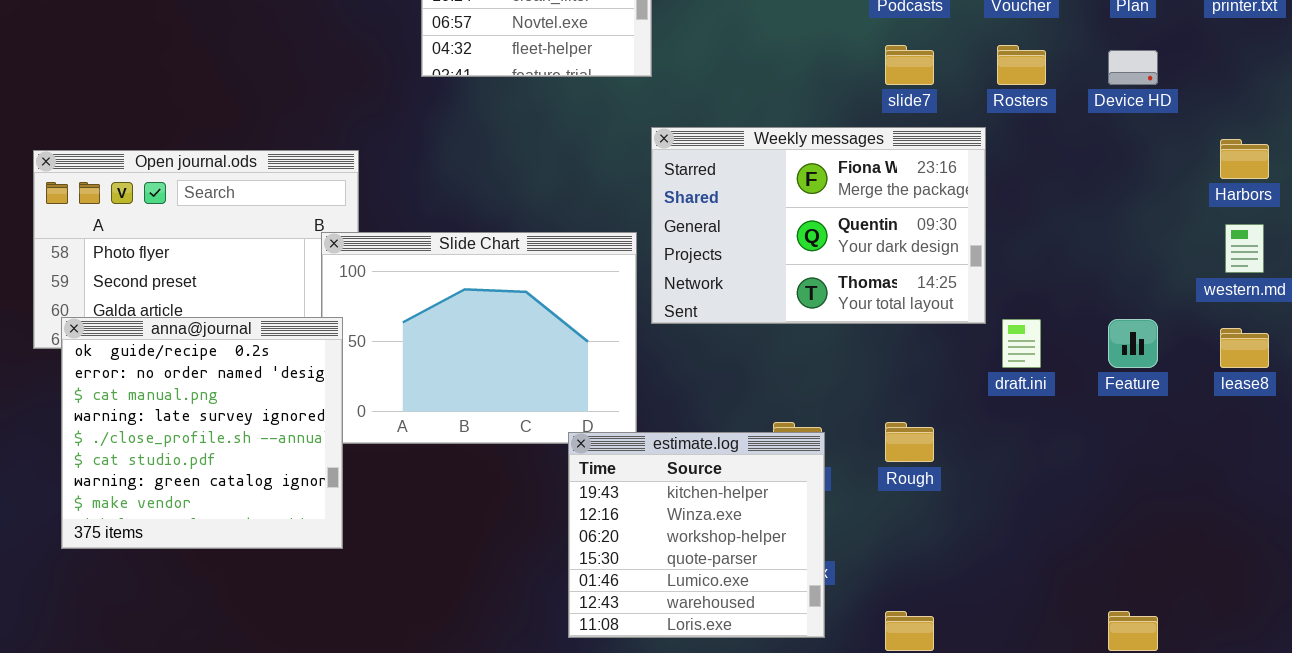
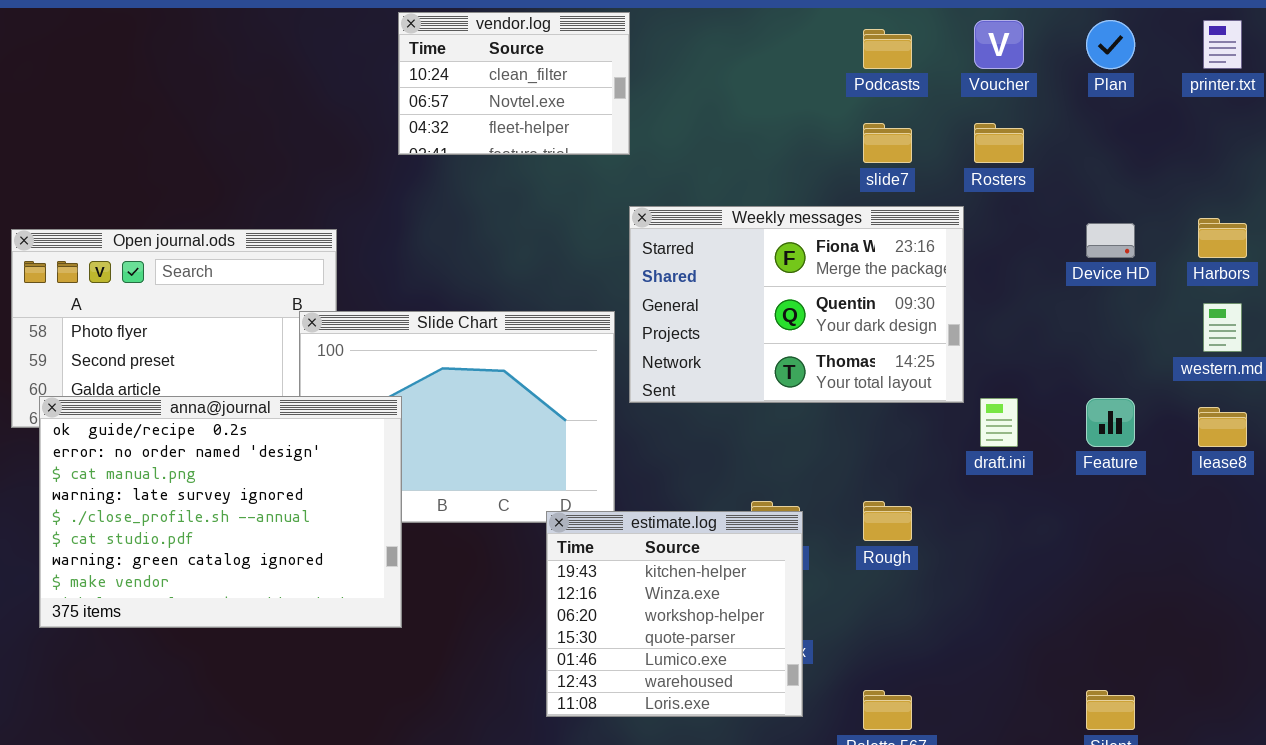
Device HD: [1108,50,1158,85] -> [1086,223,1135,258], moved
anna@journal: [61,317,343,549] -> [39,396,402,628], resized

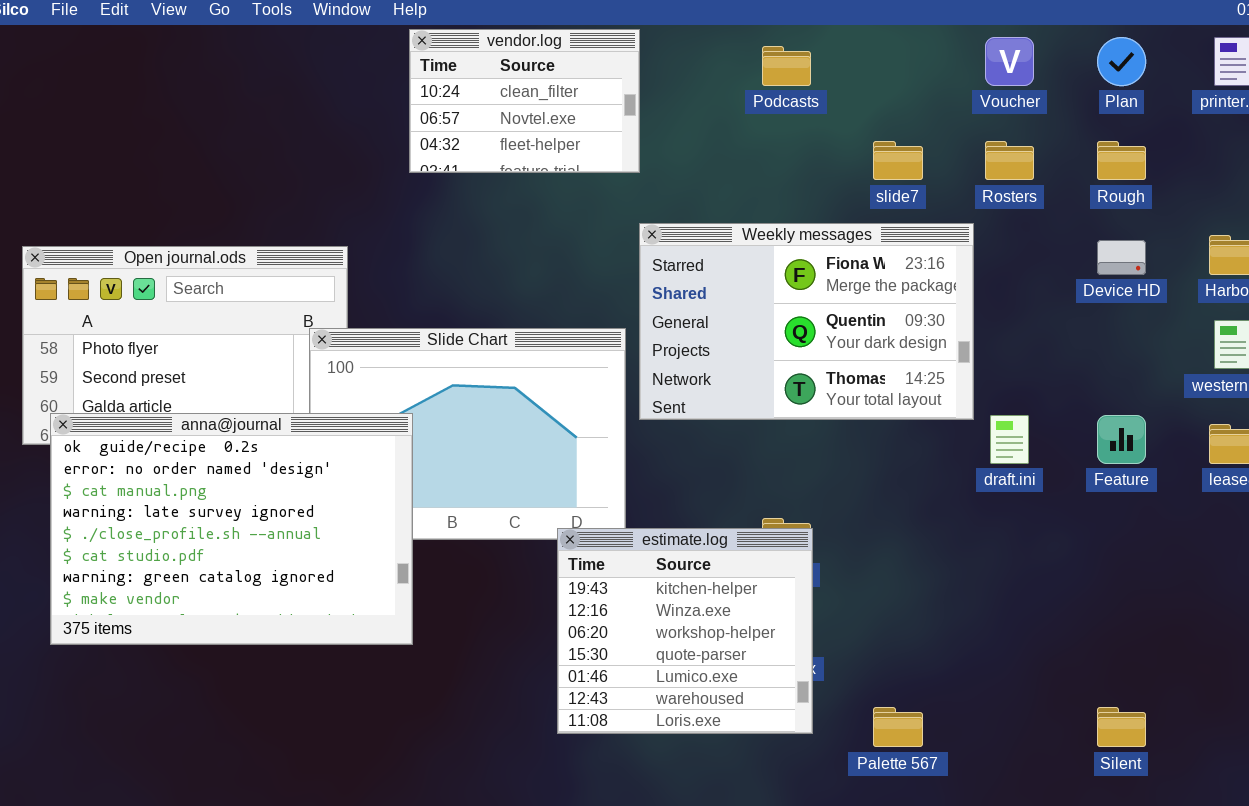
Podcasts: [863,29,912,69] -> [762,46,811,86], moved
Rough: [863,501,912,541] -> [1097,141,1146,180], moved

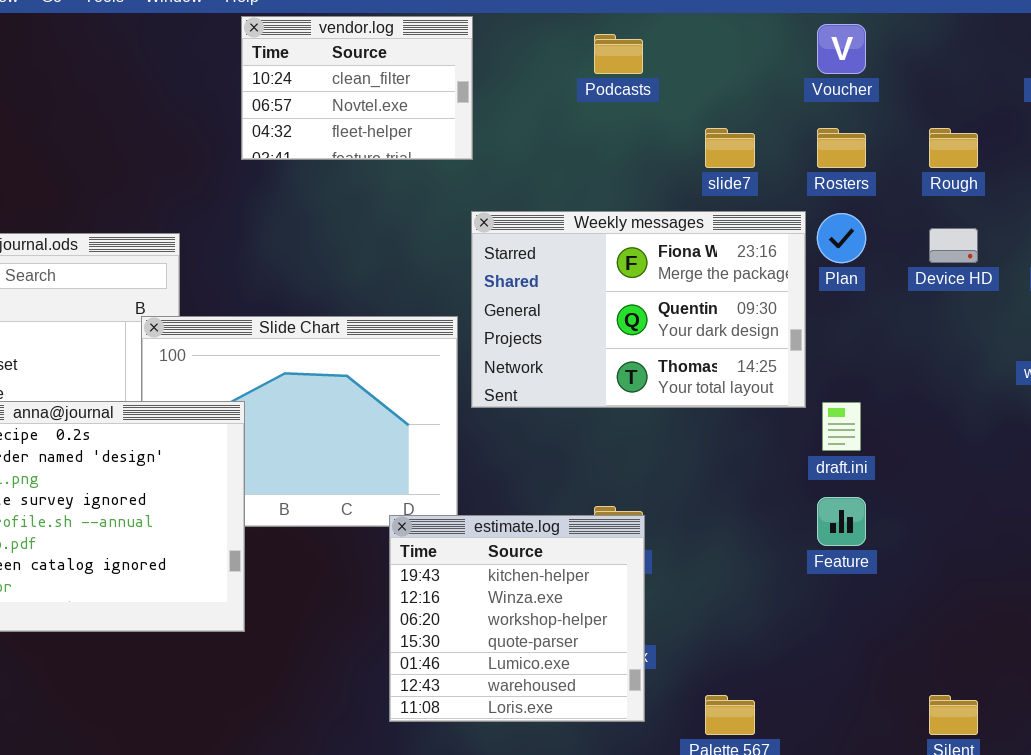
Plan: [1097,37,1146,86] -> [817,213,866,263], moved
Feature: [1097,415,1146,464] -> [817,497,866,546], moved

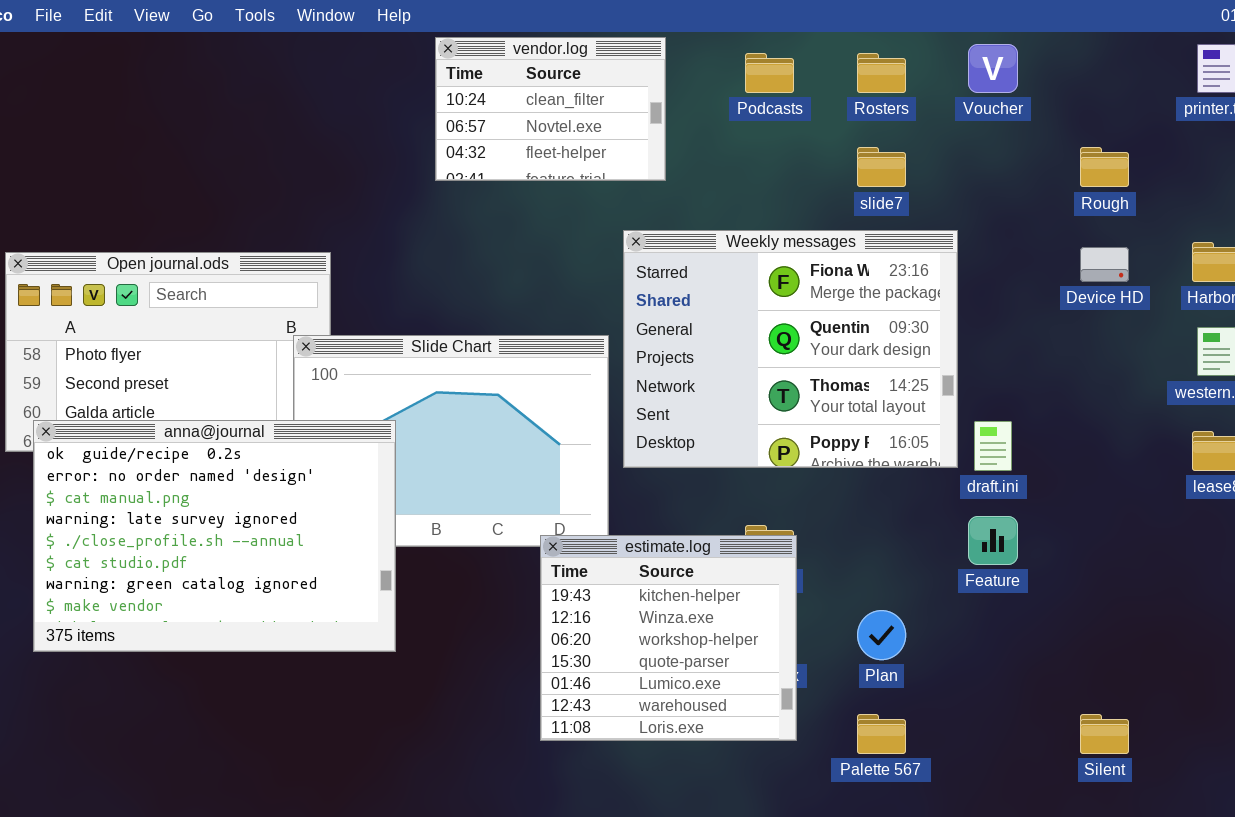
vendor.log: [241,16,473,160] -> [435,37,666,181], moved
Rosters: [817,128,866,168] -> [857,53,906,93], moved
Weekly messages: [471,211,806,408] -> [623,230,958,468], resized
Plan: [817,213,866,263] -> [857,610,906,660], moved

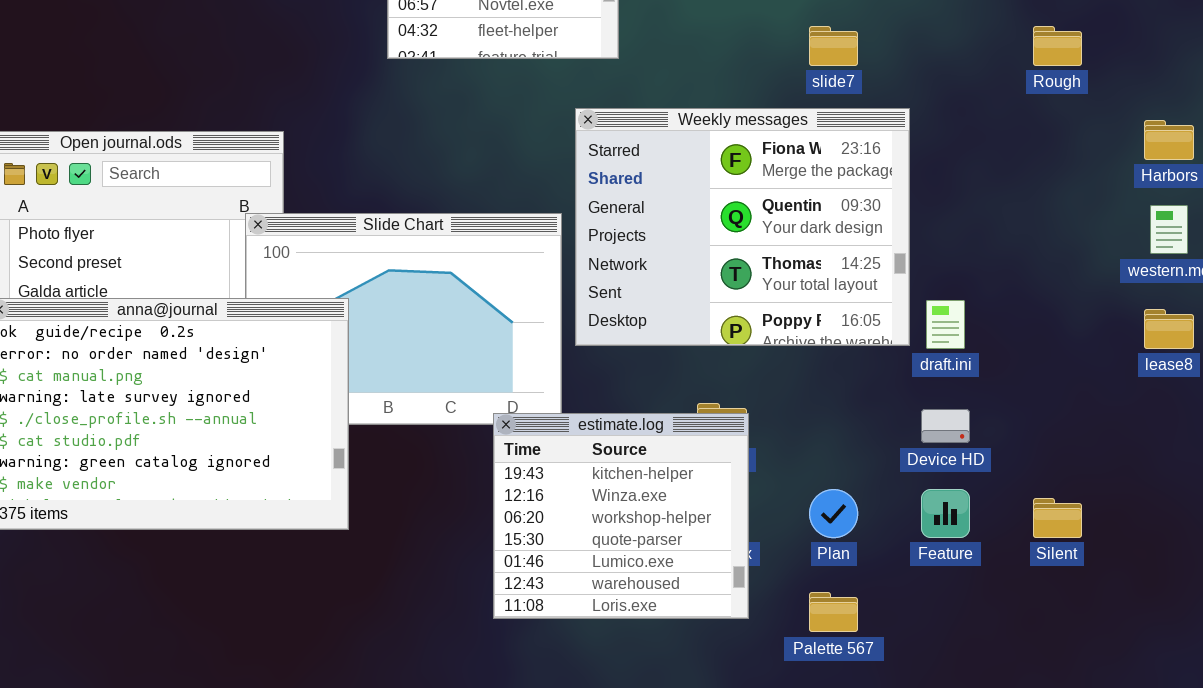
Device HD: [1080,247,1129,282] -> [921,409,970,443], moved
Feature: [968,516,1018,565] -> [921,489,970,538], moved
Silent: [1080,714,1129,754] -> [1033,498,1082,538], moved

